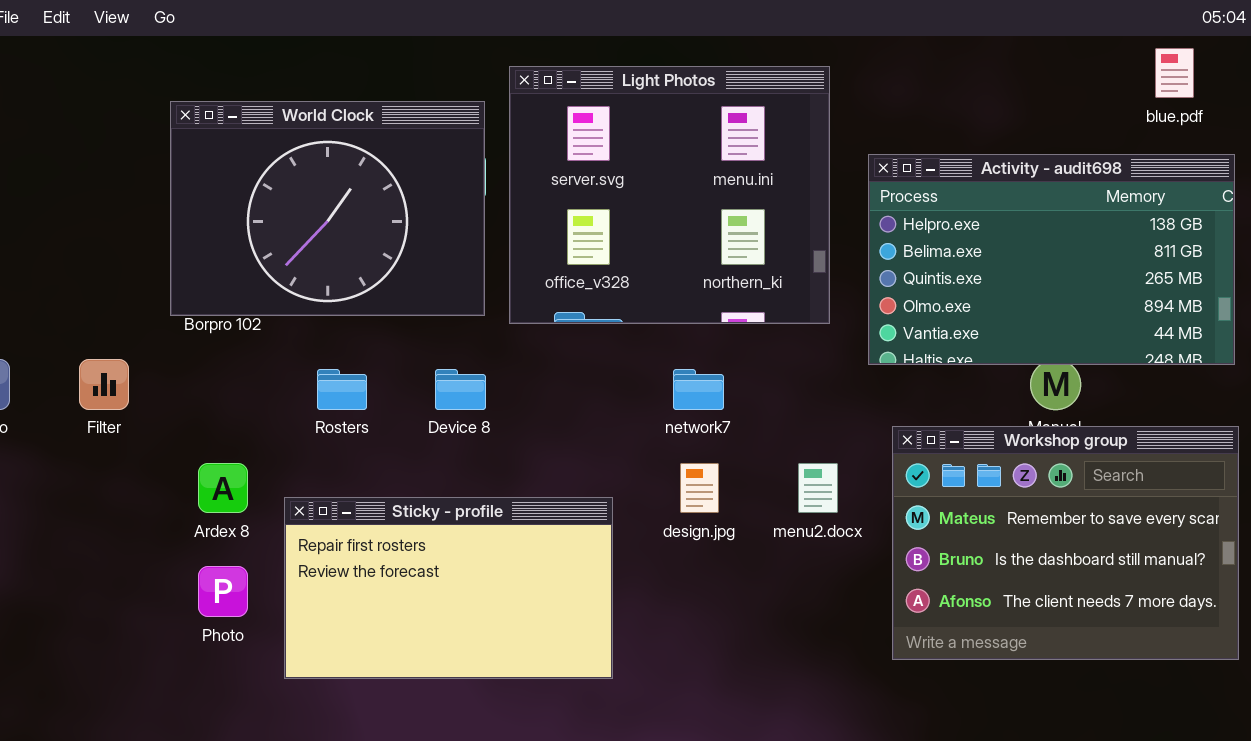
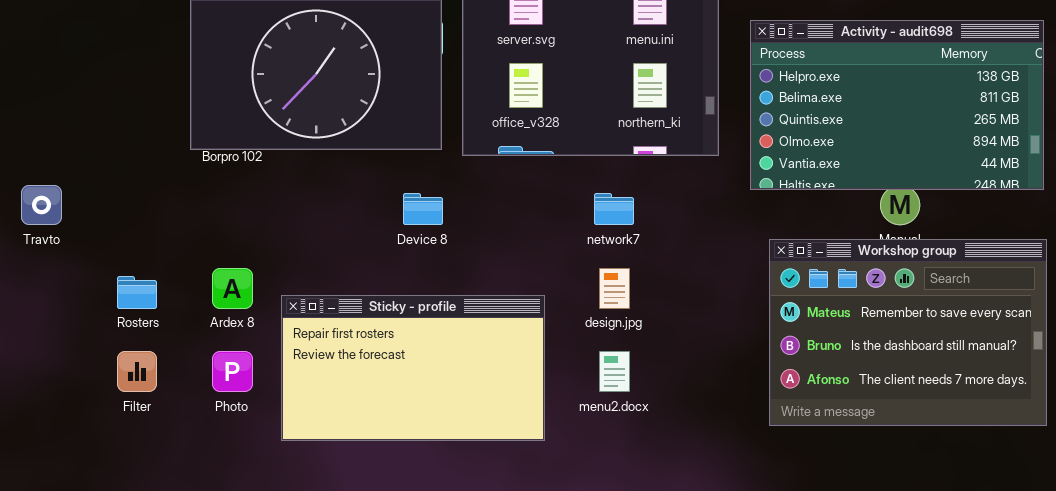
Filter: [79,359,129,410] -> [117,351,157,392], moved
Rosters: [317,369,367,410] -> [117,276,157,309], moved
menu2.docx: [798,463,838,513] -> [599,351,630,392], moved

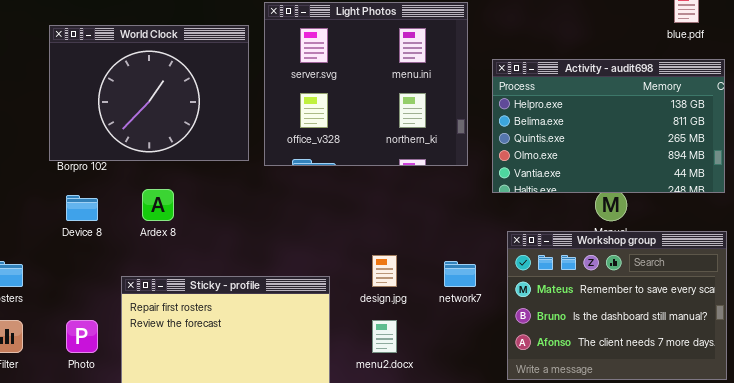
Device 8: [403,193,443,225] -> [66,195,98,221], moved
network7: [594,193,634,225] -> [444,261,476,287], moved
Ardex 8: [212,268,253,309] -> [142,189,174,221], moved

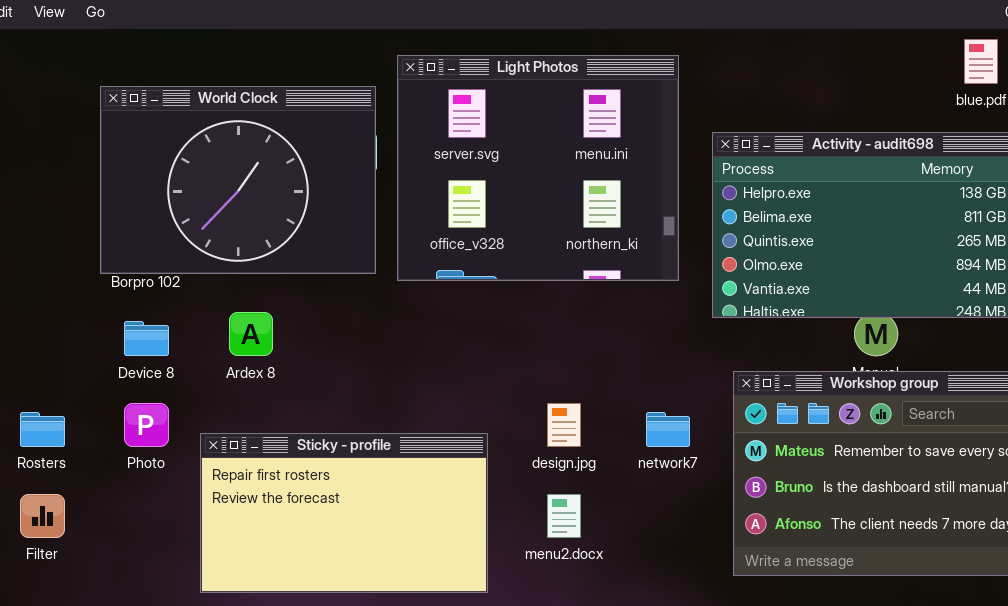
Photo: [66,320,98,353] -> [124,403,169,447], moved

